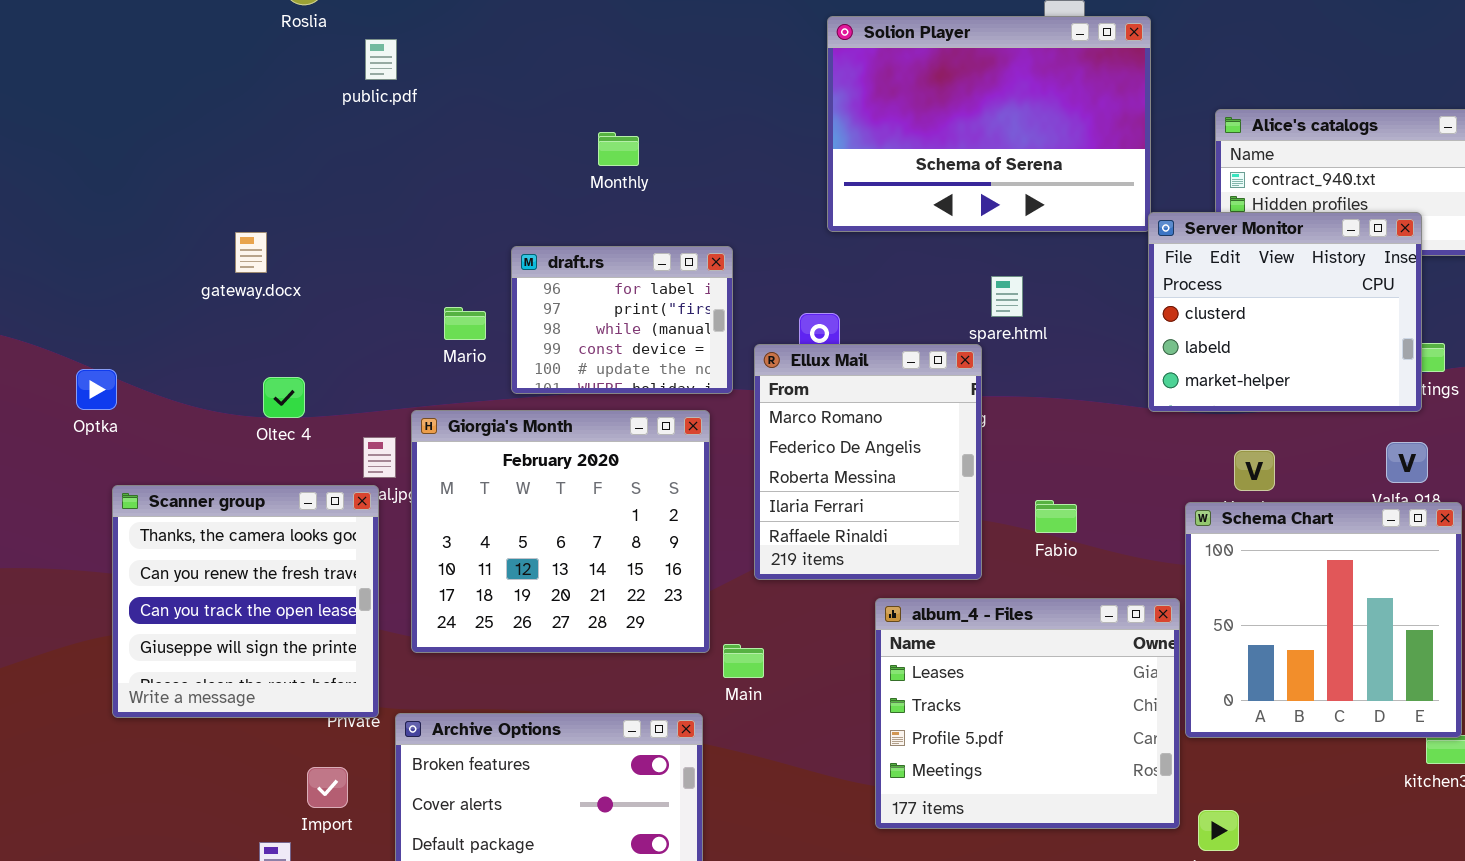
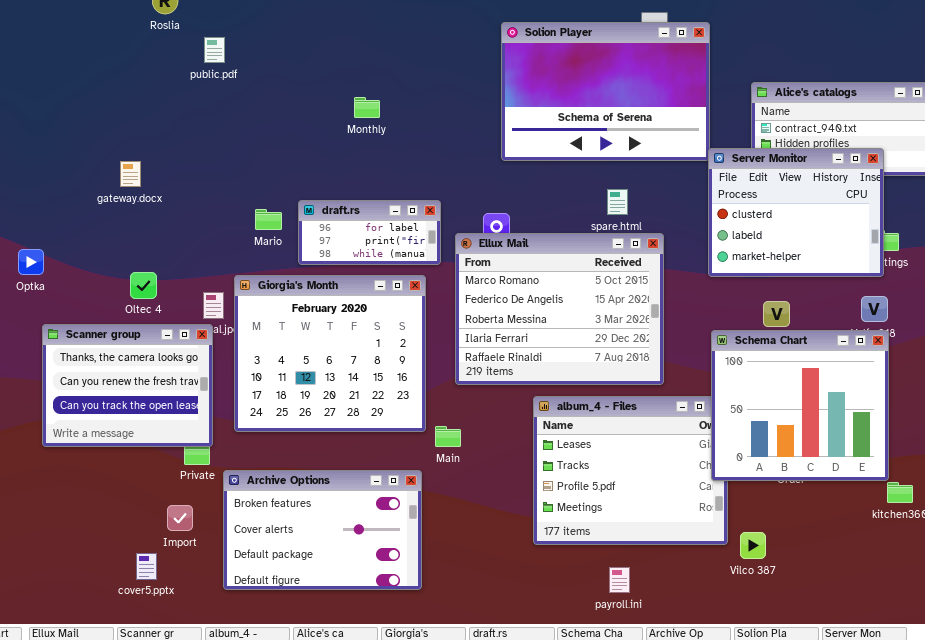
draft.rs: [511,246,733,394] -> [298,200,441,265], resized
Ellux Mail: [754,344,982,580] -> [455,233,664,385], resized
Oltec 4: [263,377,305,418] -> [130,272,157,299], moved
Scanner group: [112,485,379,718] -> [42,324,213,447], resized
Schema Chart: [1185,502,1462,738] -> [711,330,889,481], moved

